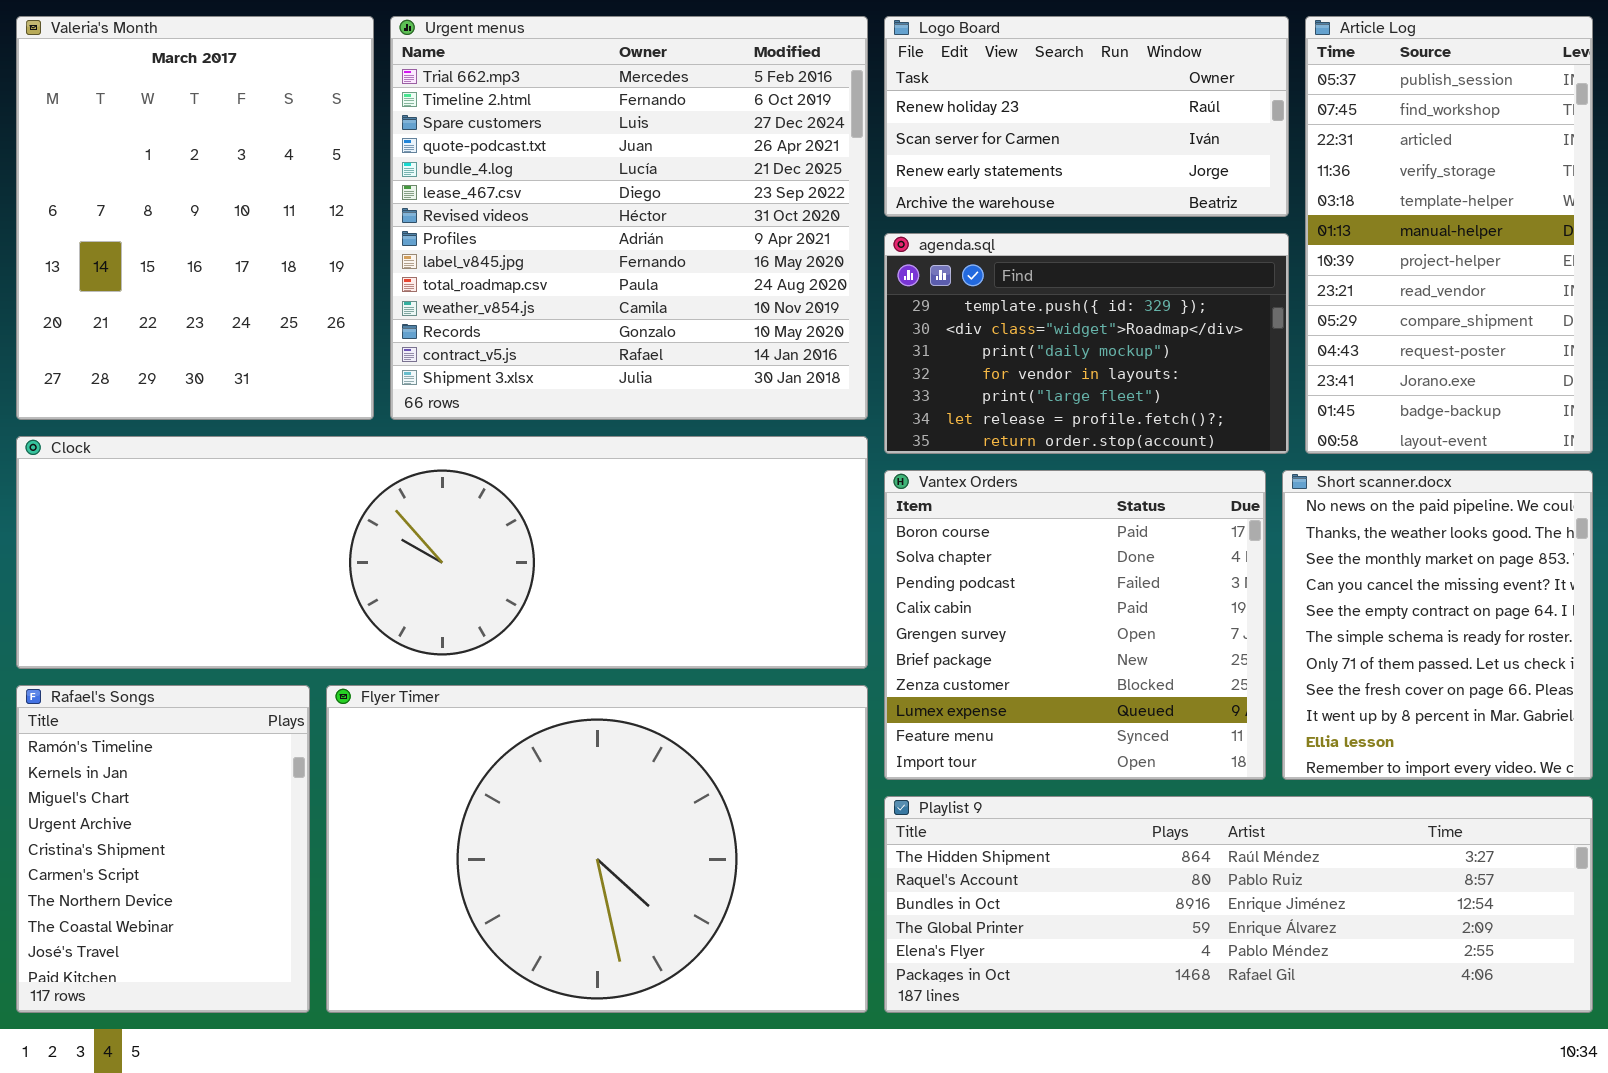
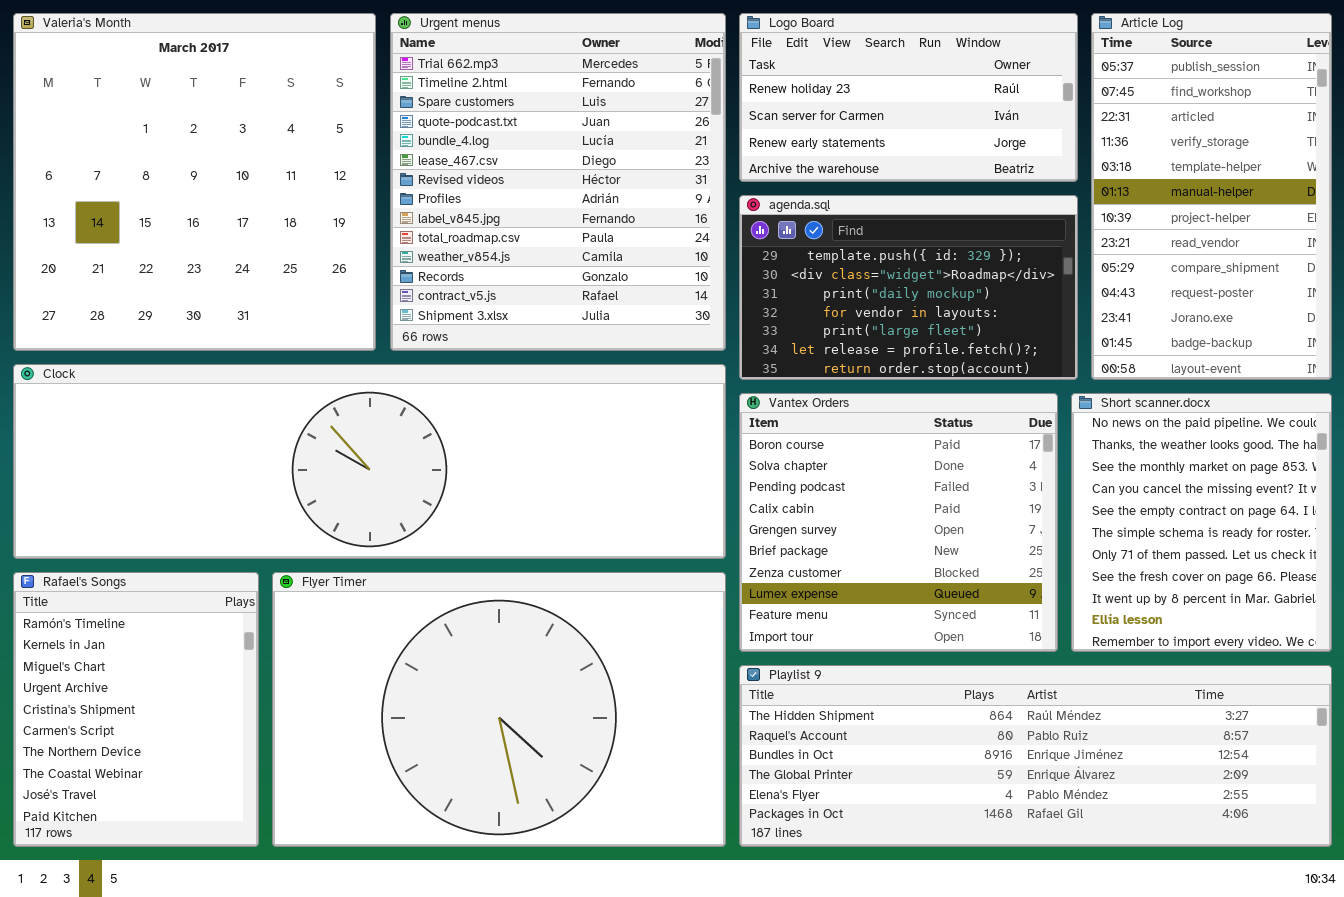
Valeria's Month: [16,16,374,420] -> [13,13,376,351], resized
Urgent menus: [390,16,868,420] -> [390,13,726,351], resized

